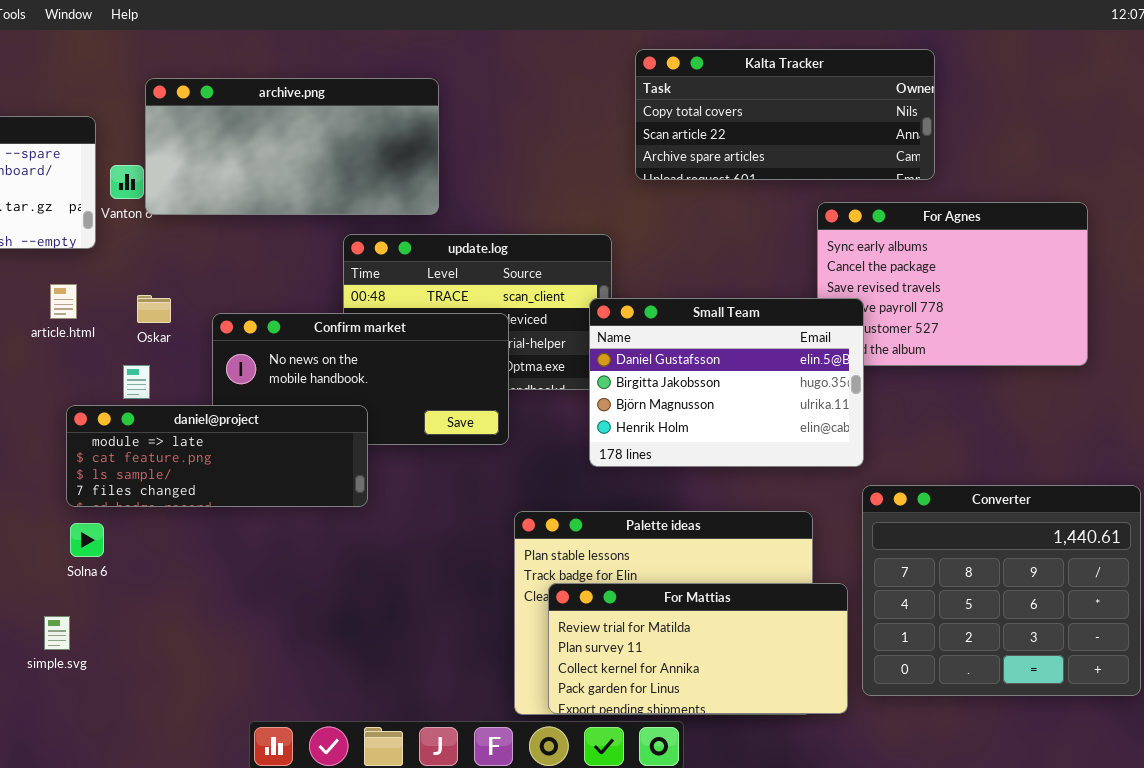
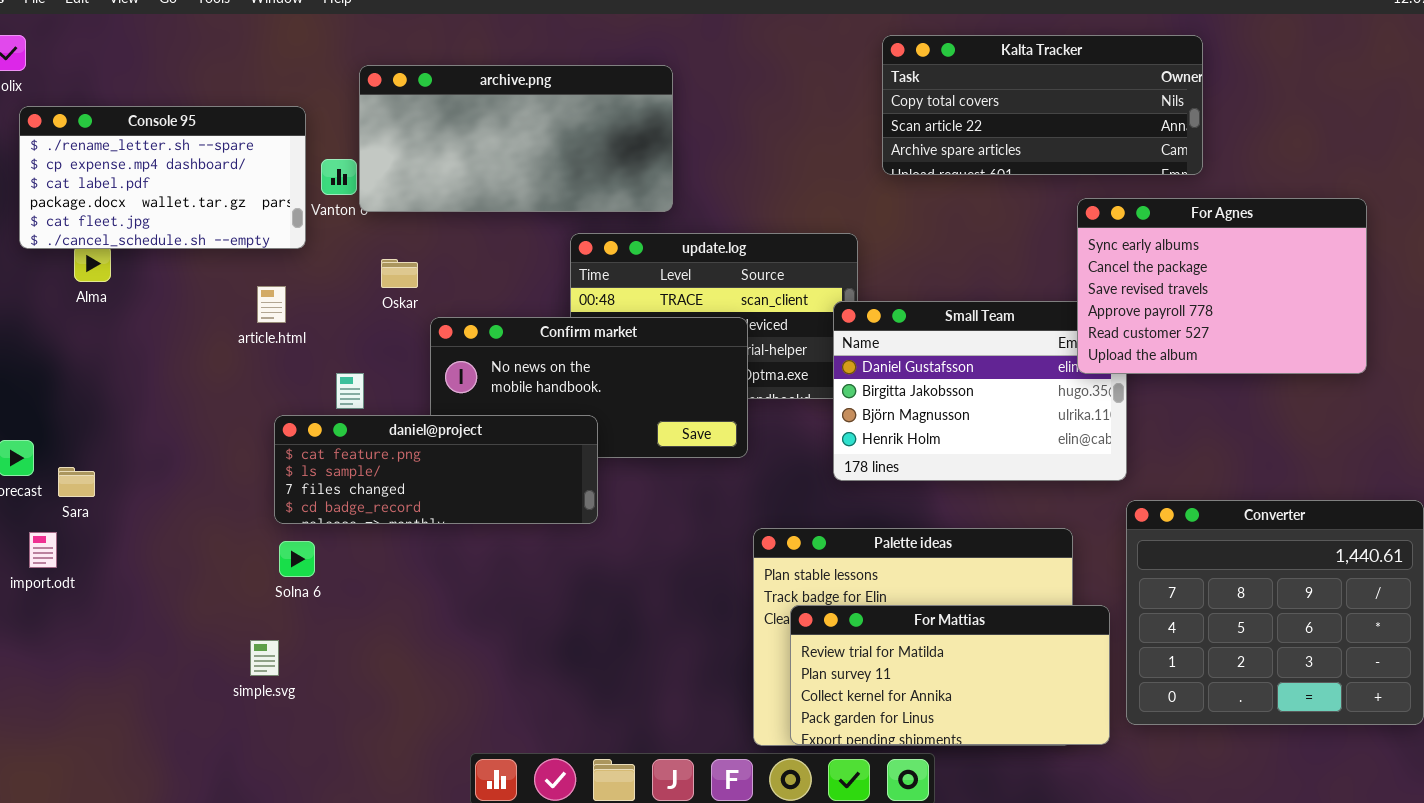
For Agnes: [817,202,1088,366] -> [1077,198,1367,374], raised
Oskar: [137,295,171,323] -> [381,259,418,288], moved
daniel@project: [66,405,368,507] -> [274,415,598,524], scrolled down 1 row

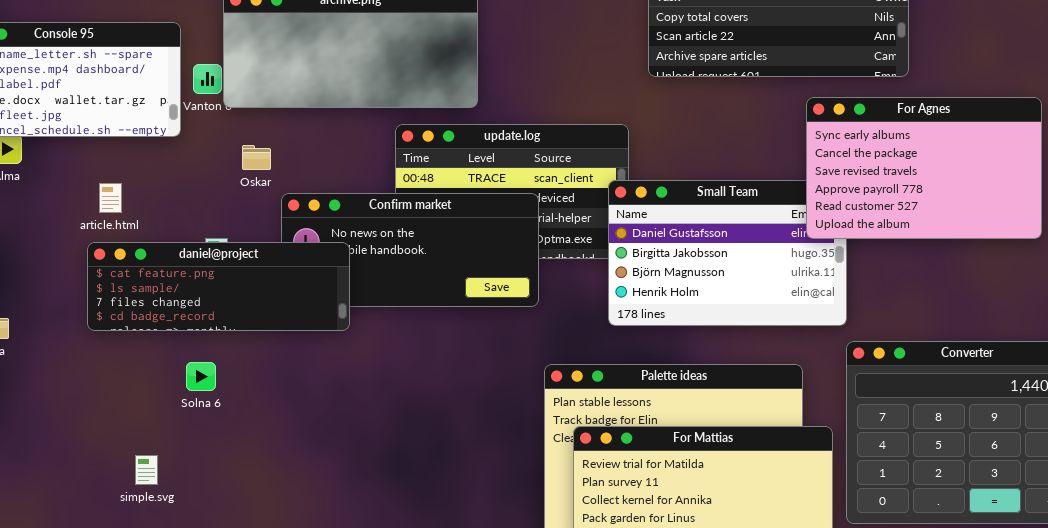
article.html: [257,286,286,323] -> [99,183,122,213], moved
daniel@project: [274,415,598,524] -> [87,242,350,331], moved
Solna 6: [279,541,315,577] -> [186,362,216,391], moved

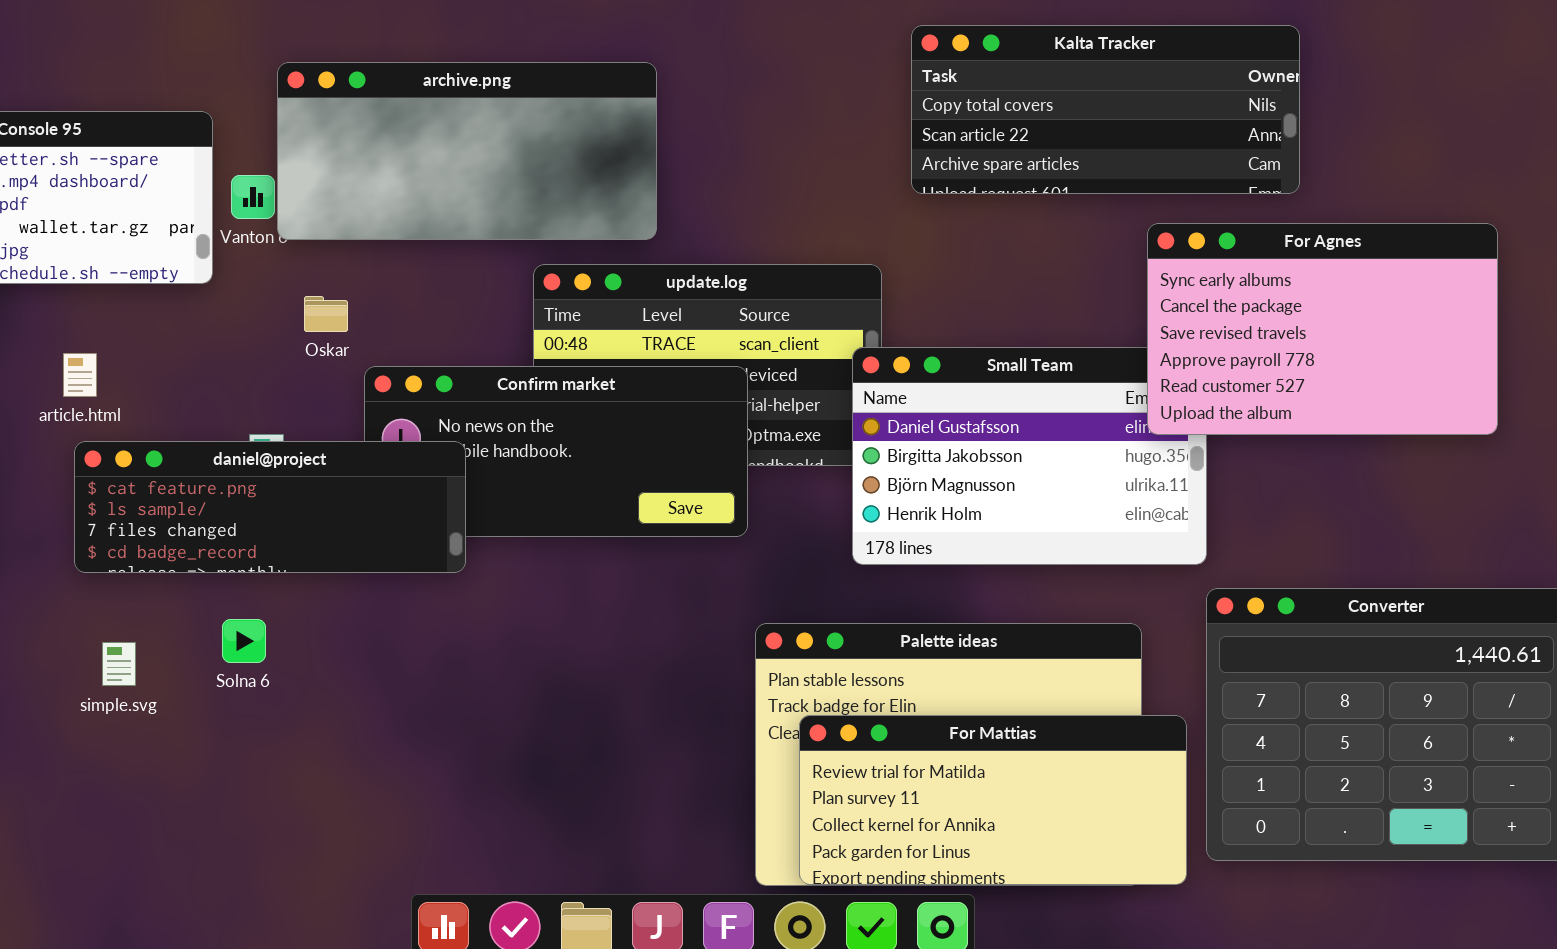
article.html: [99,183,122,213] -> [63,353,97,397], moved
simple.svg: [135,455,158,485] -> [102,642,136,686], moved

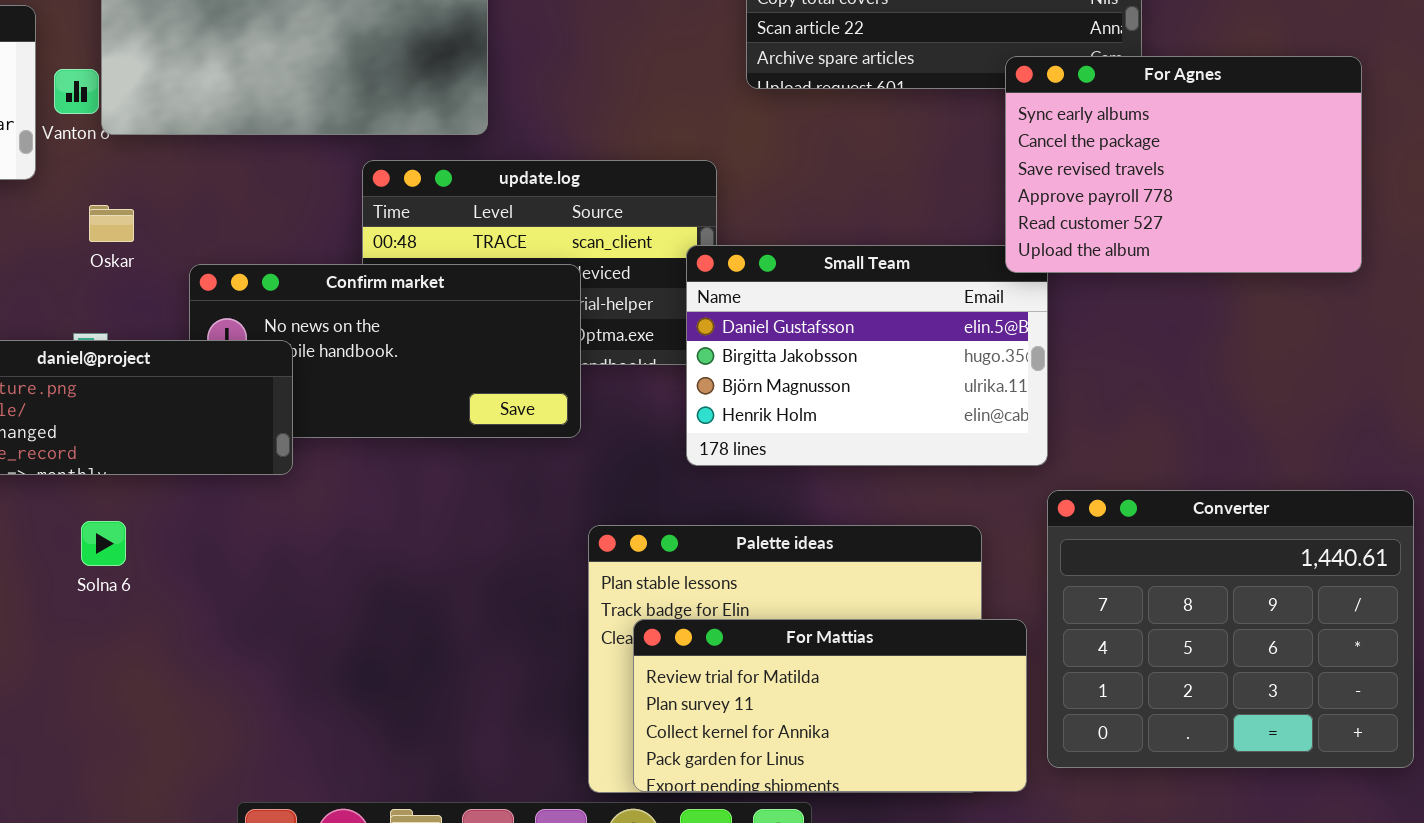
For Agnes: [1147,223,1498,435] -> [1005,56,1362,273], moved
Oskar: [304,296,348,332] -> [89,205,134,242], moved
Solna 6: [222,619,266,663] -> [81,521,126,566], moved

